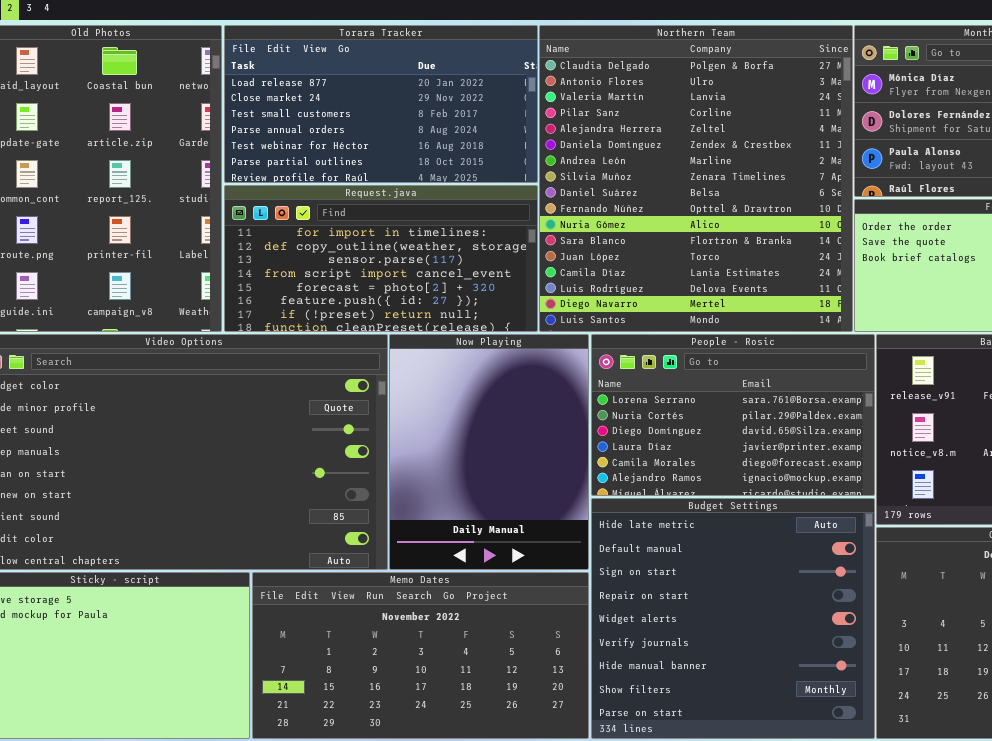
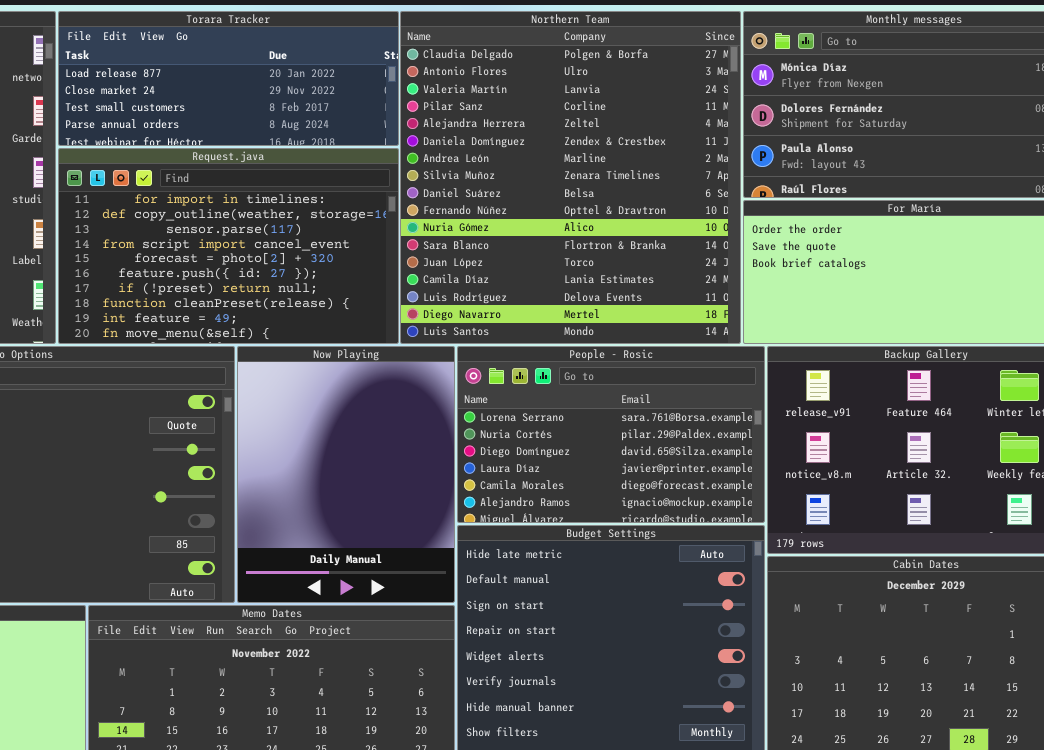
Torara Tracker: [224,25,538,183] -> [58,11,399,146], resized
Request.java: [224,185,538,332] -> [58,148,399,344], resized

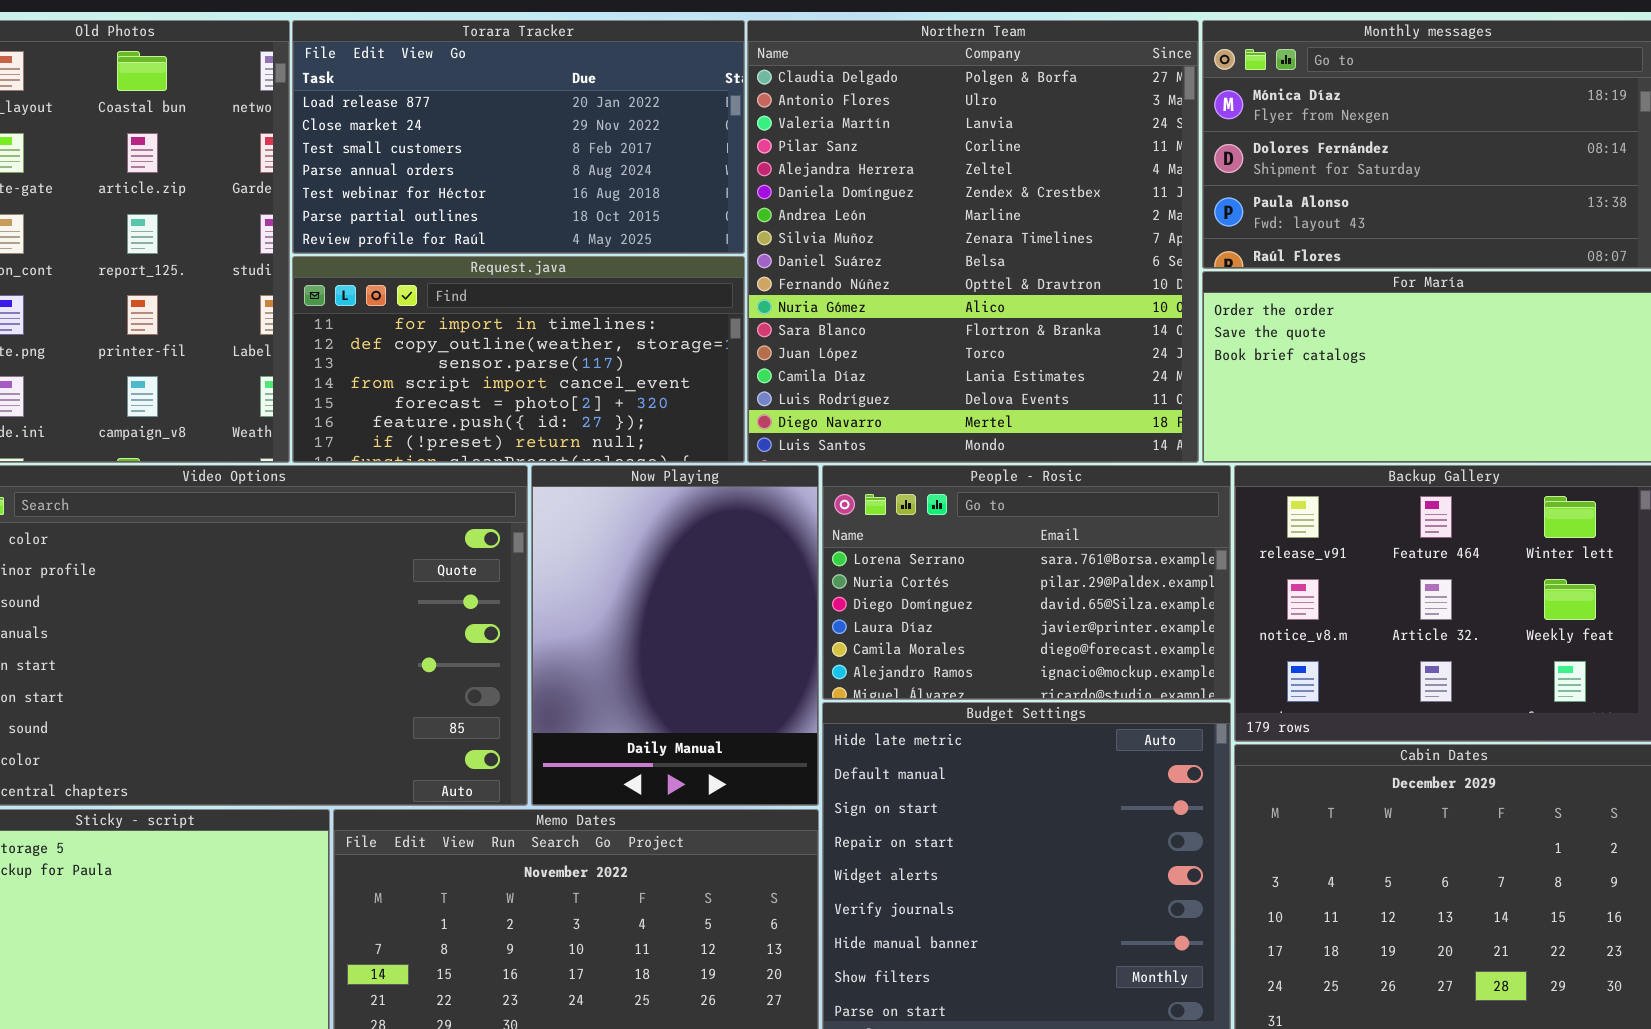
Torara Tracker: [58,11,399,146] -> [292,20,745,254], resized
Request.java: [58,148,399,344] -> [292,256,745,463], resized

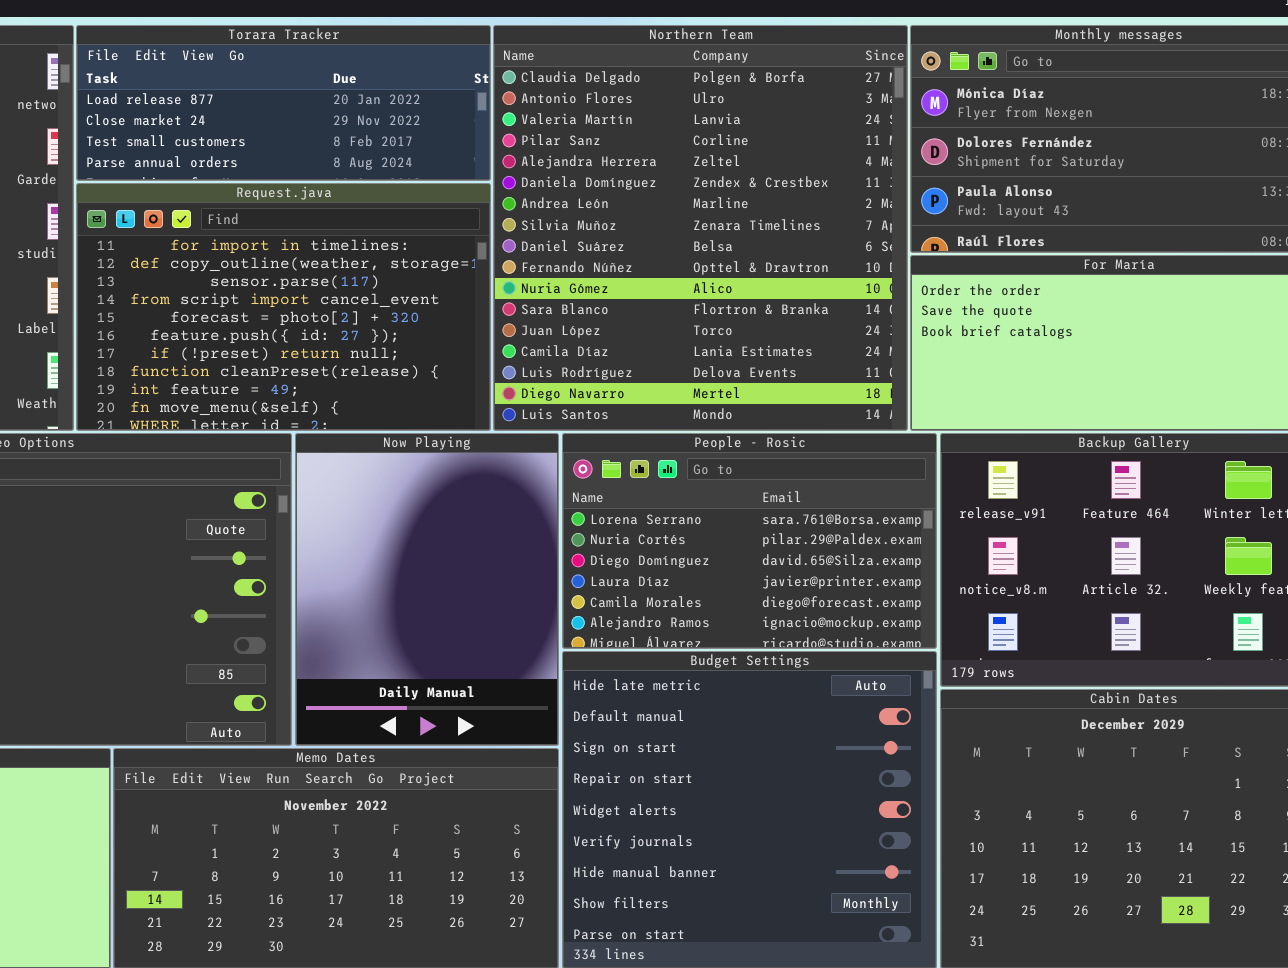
Torara Tracker: [292,20,745,254] -> [76,25,491,181], resized
Request.java: [292,256,745,463] -> [76,183,491,431], resized

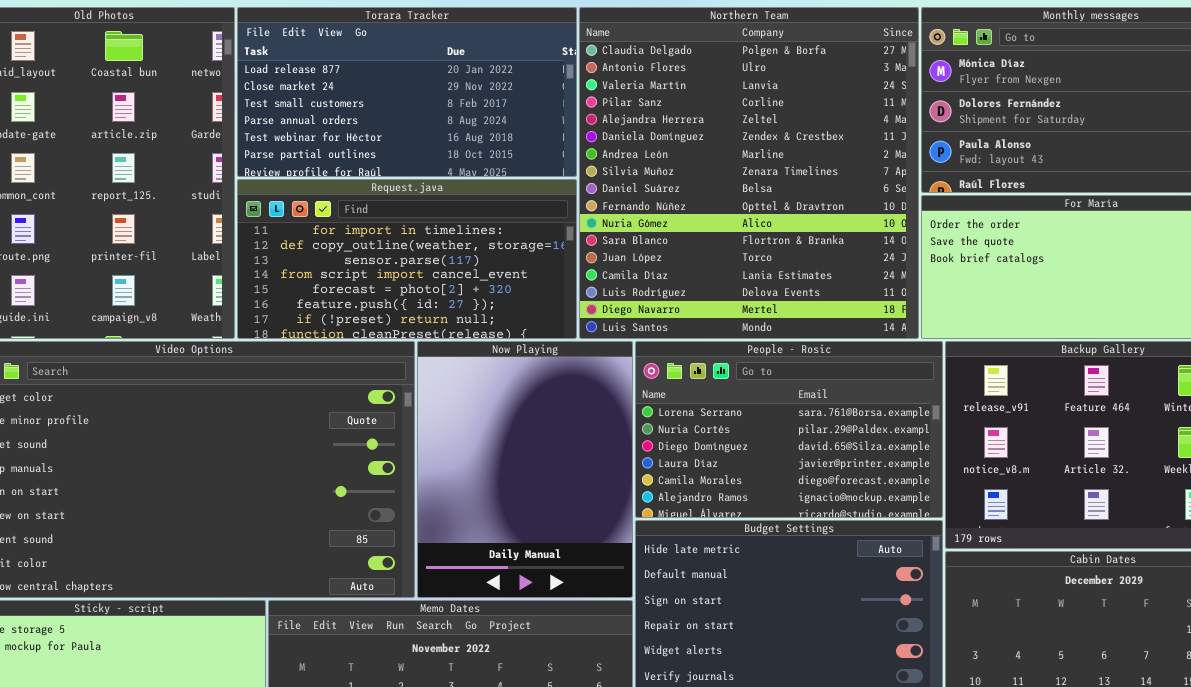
Torara Tracker: [76,25,491,181] -> [237,7,577,177], resized
Request.java: [76,183,491,431] -> [237,179,577,339], resized

